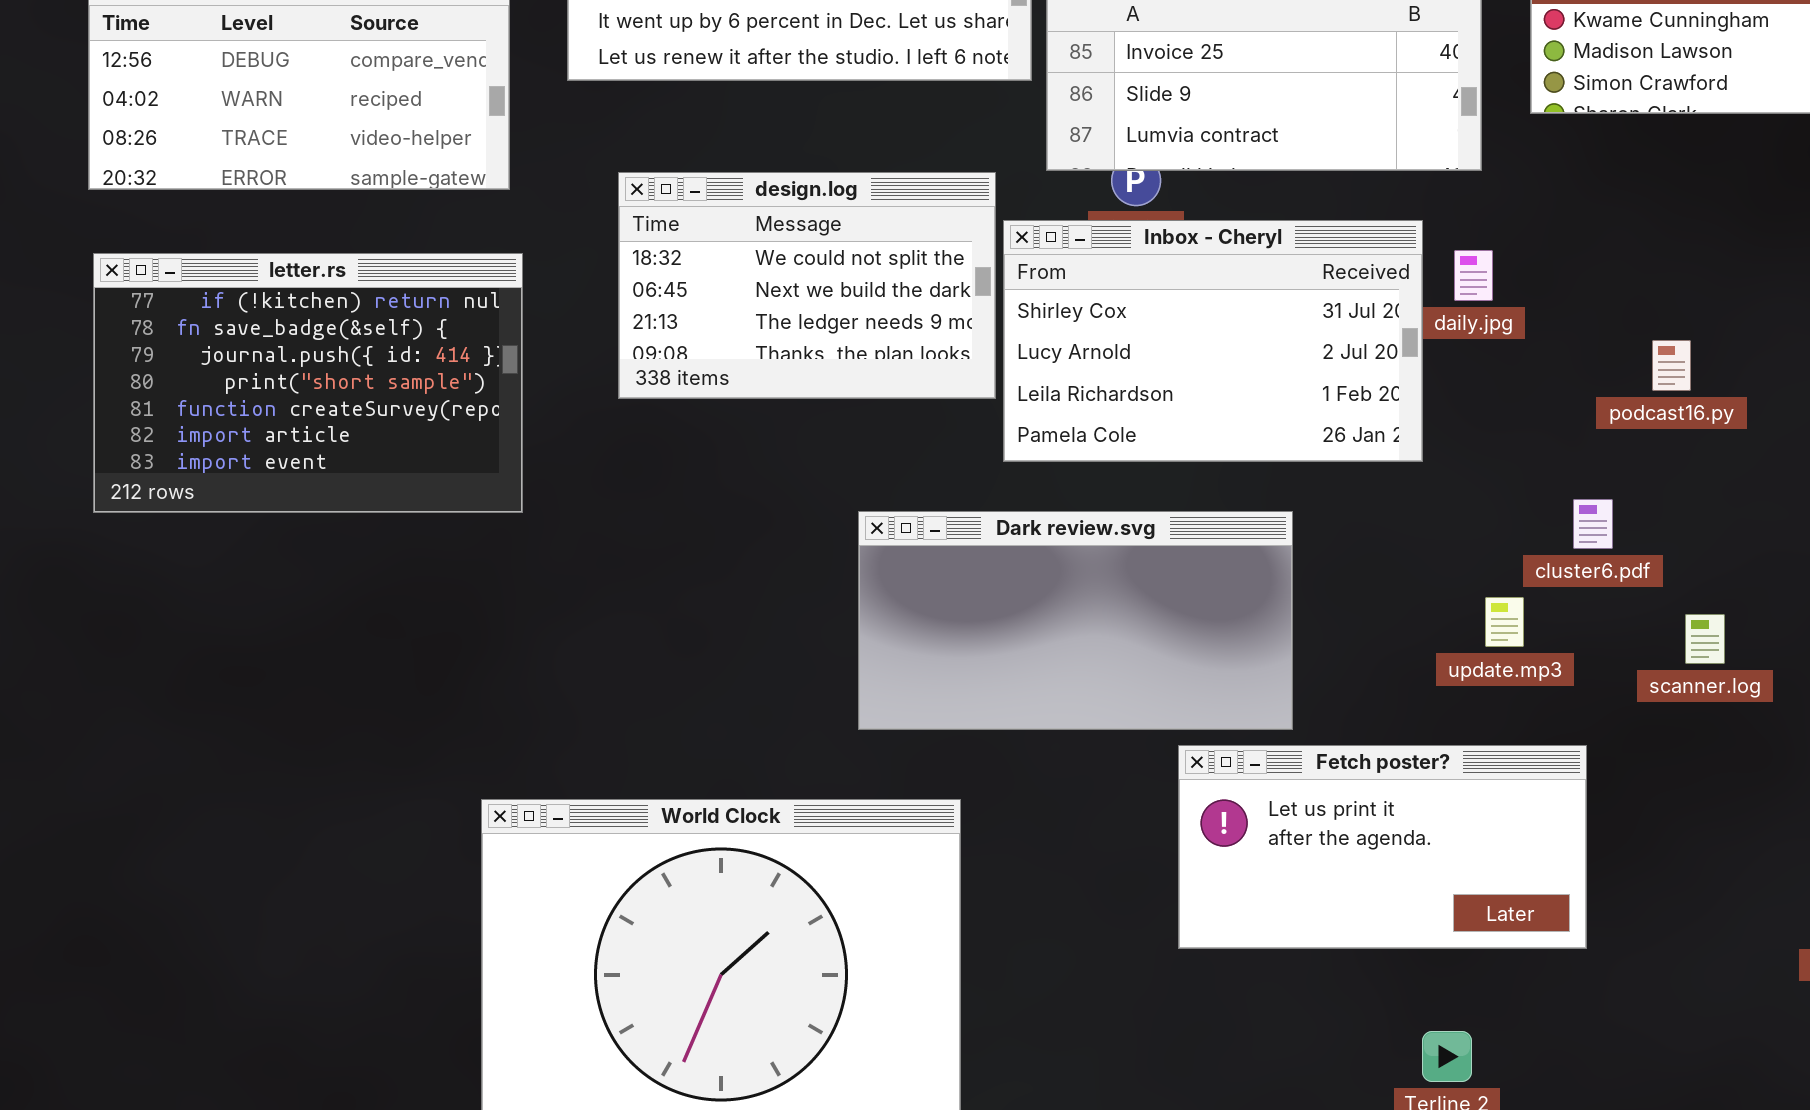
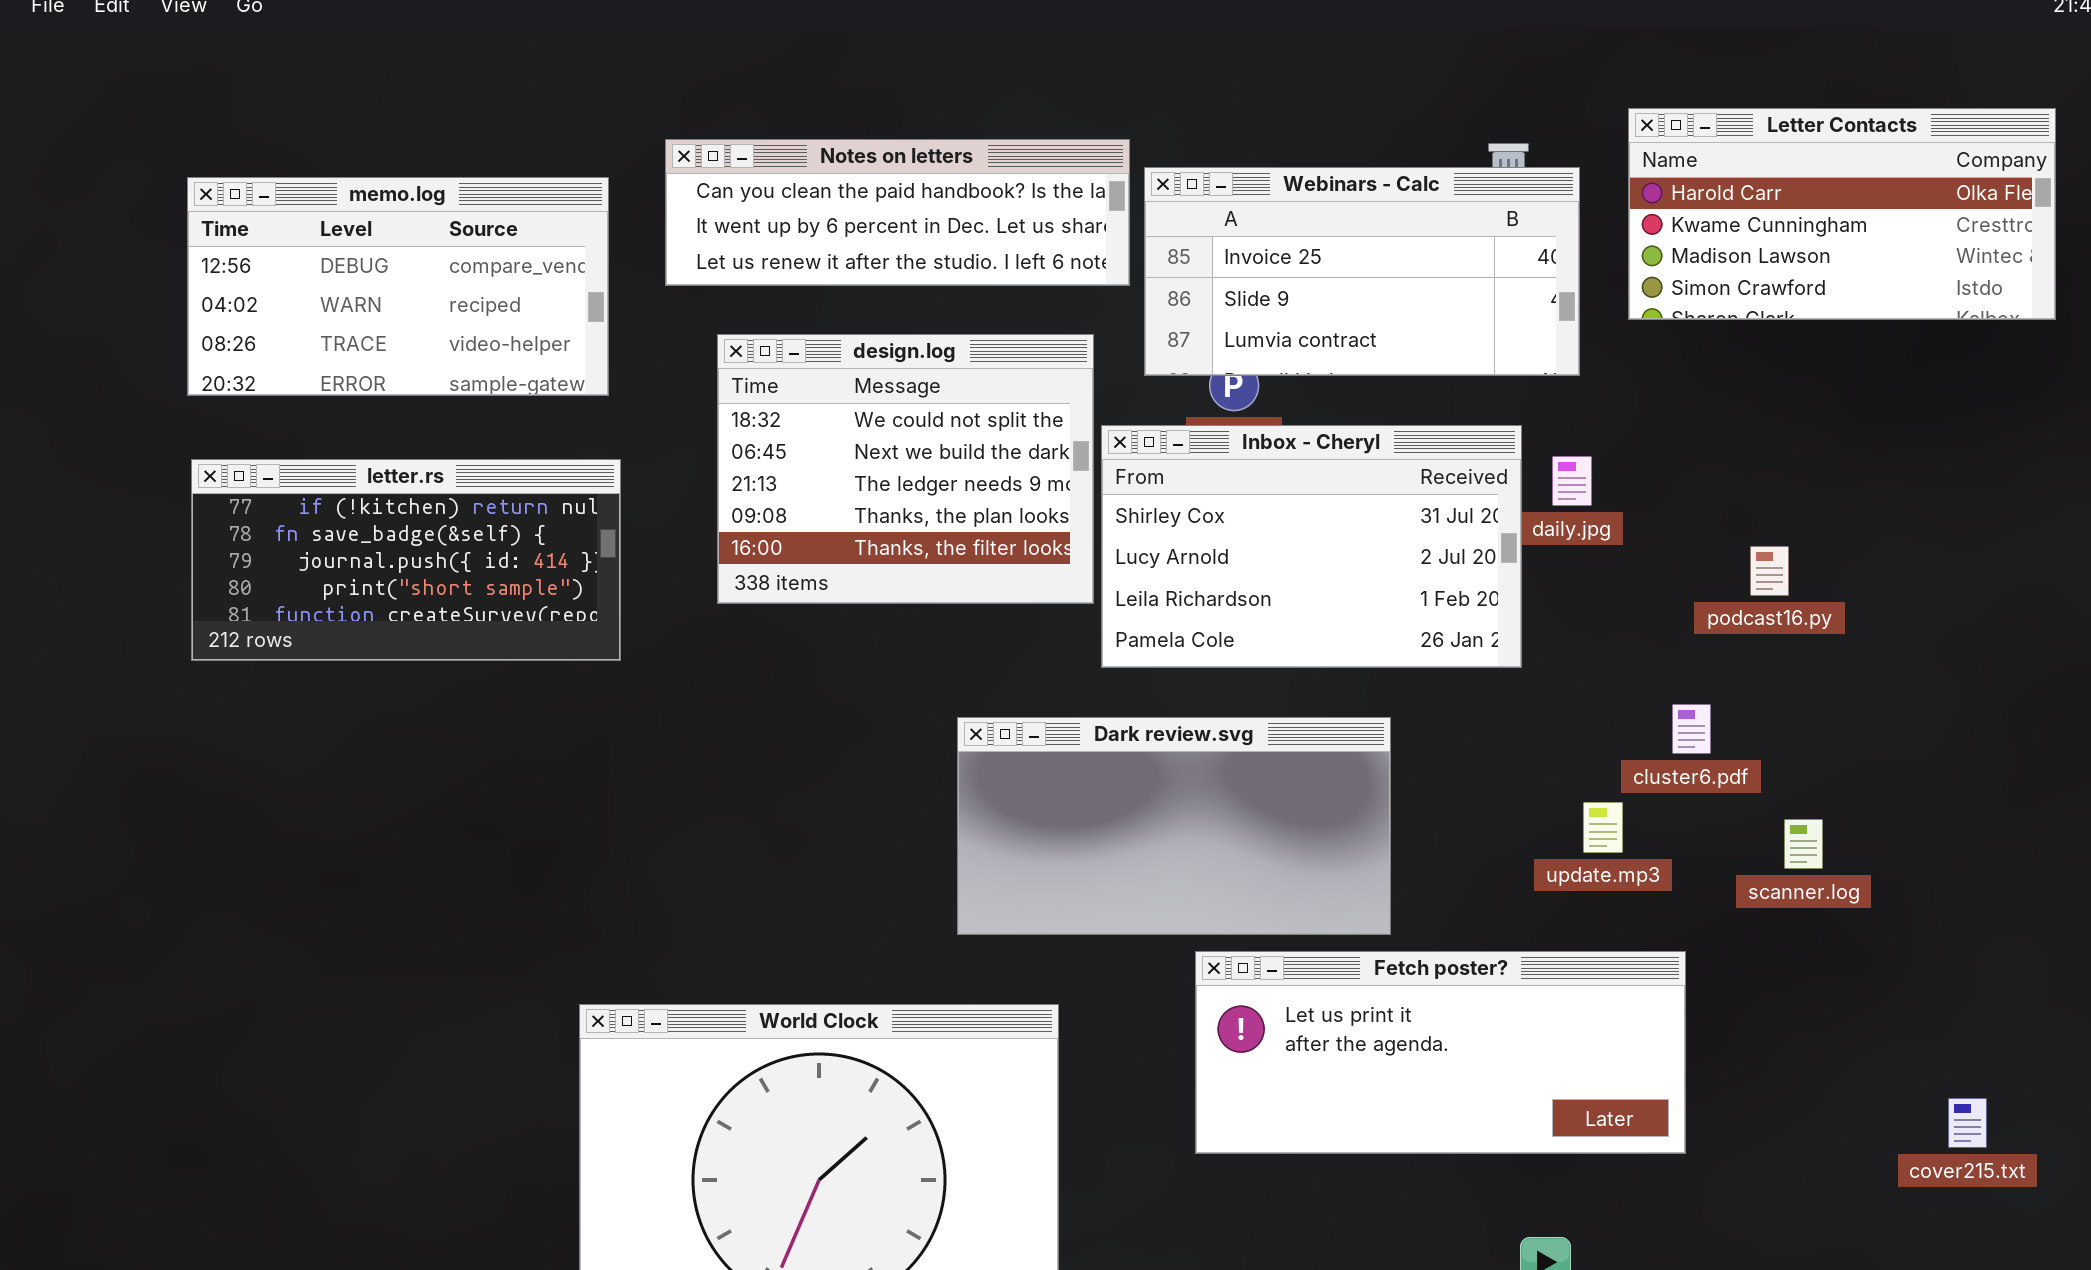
design.log: [618,172,996,399] -> [717,334,1094,604], resized
letter.rs: [93,253,523,513] -> [191,459,621,661], resized
Fetch poster?: [1178,745,1587,949] -> [1195,951,1686,1154], resized

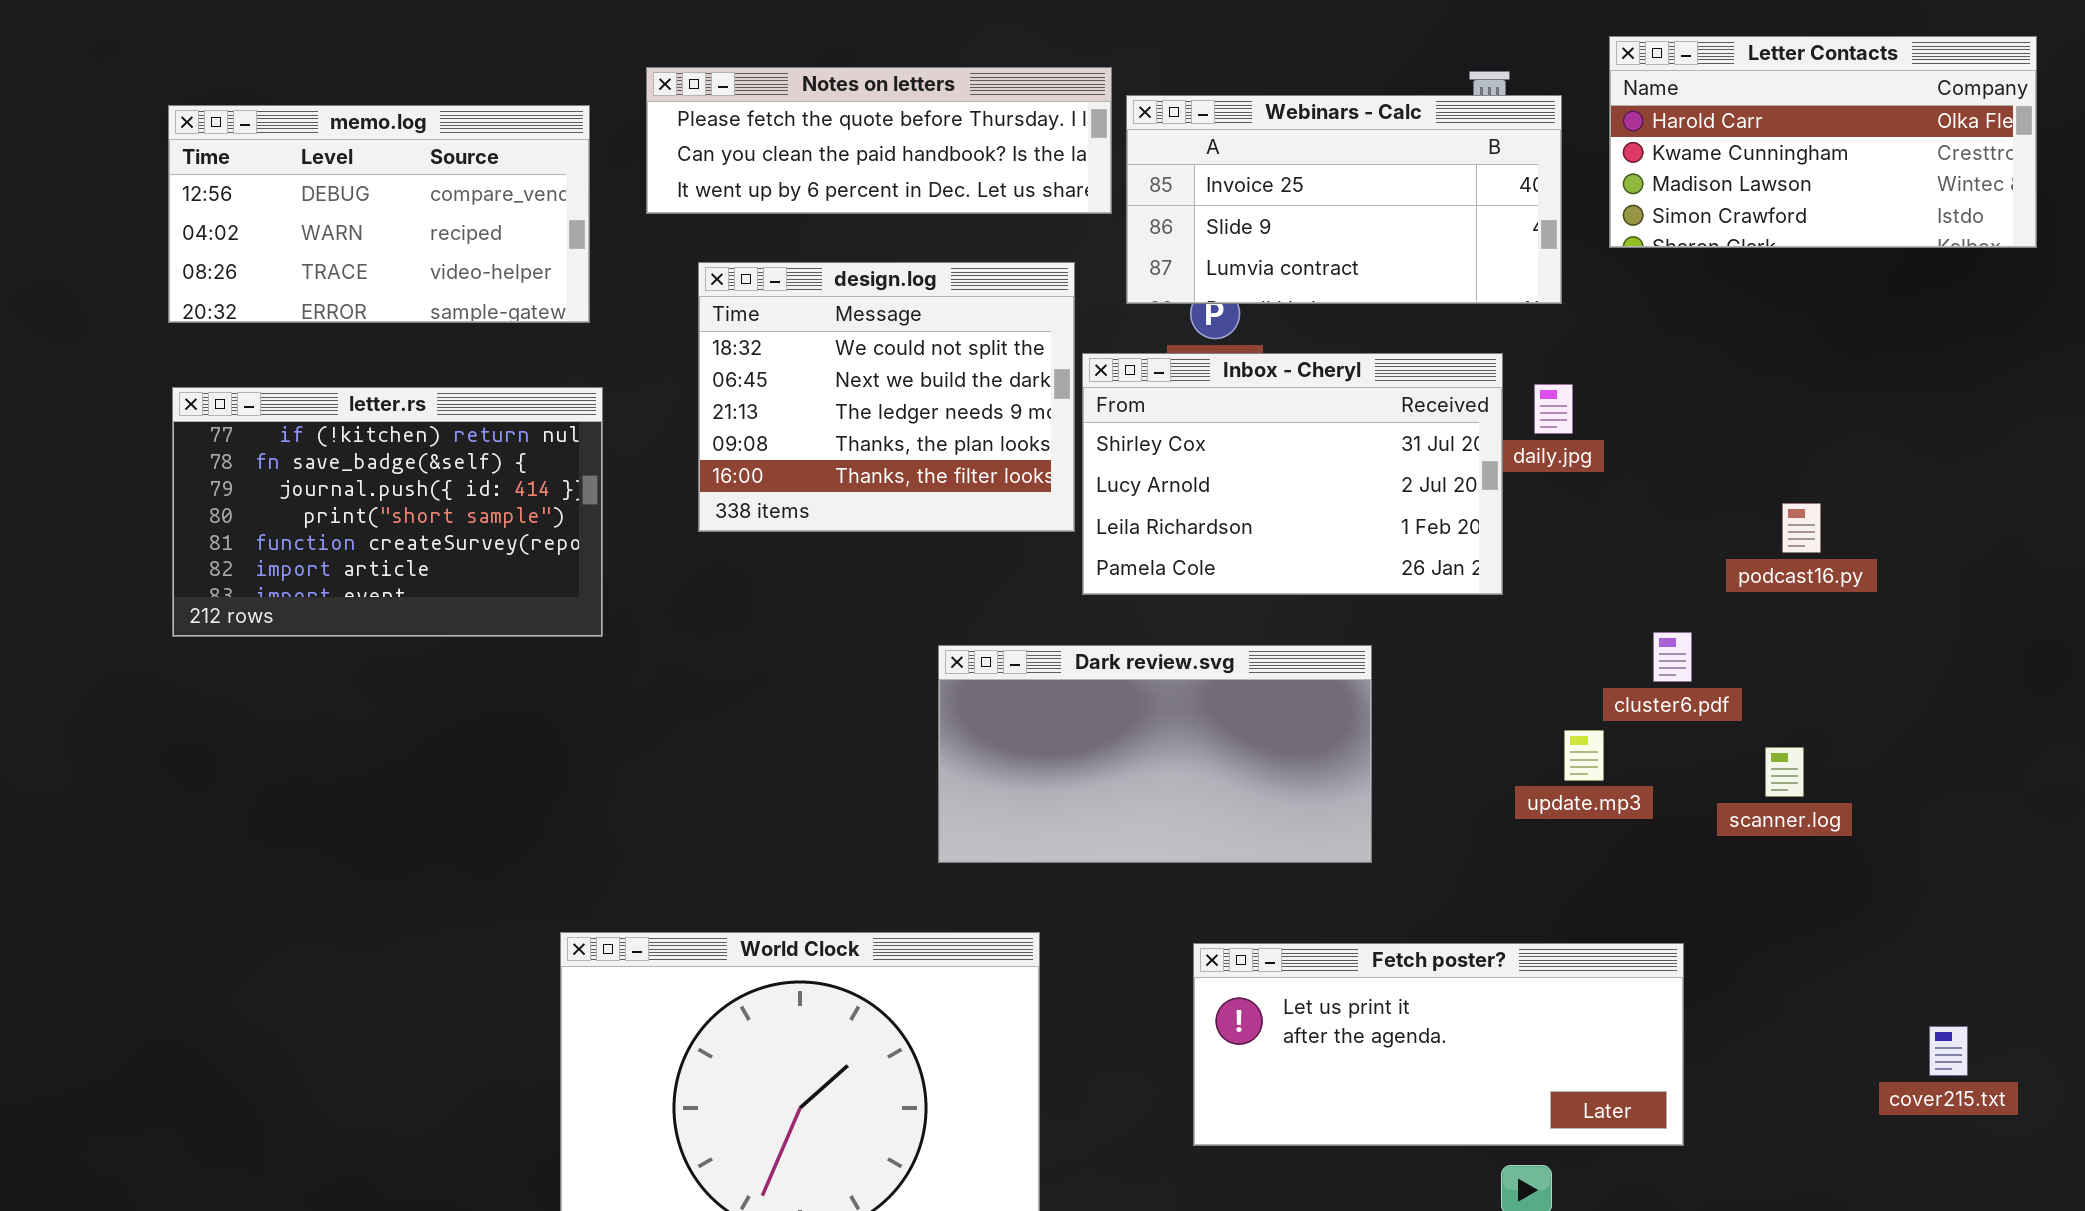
Notes on letters: [665,139,1130,286] -> [646,67,1112,214], scrolled up 1 row
letter.rs: [191,459,621,661] -> [172,387,603,637], resized
podcast16.py: [1750,546,1789,596] -> [1782,503,1821,553], moved
Fetch poster?: [1195,951,1686,1154] -> [1193,943,1684,1146], moved

